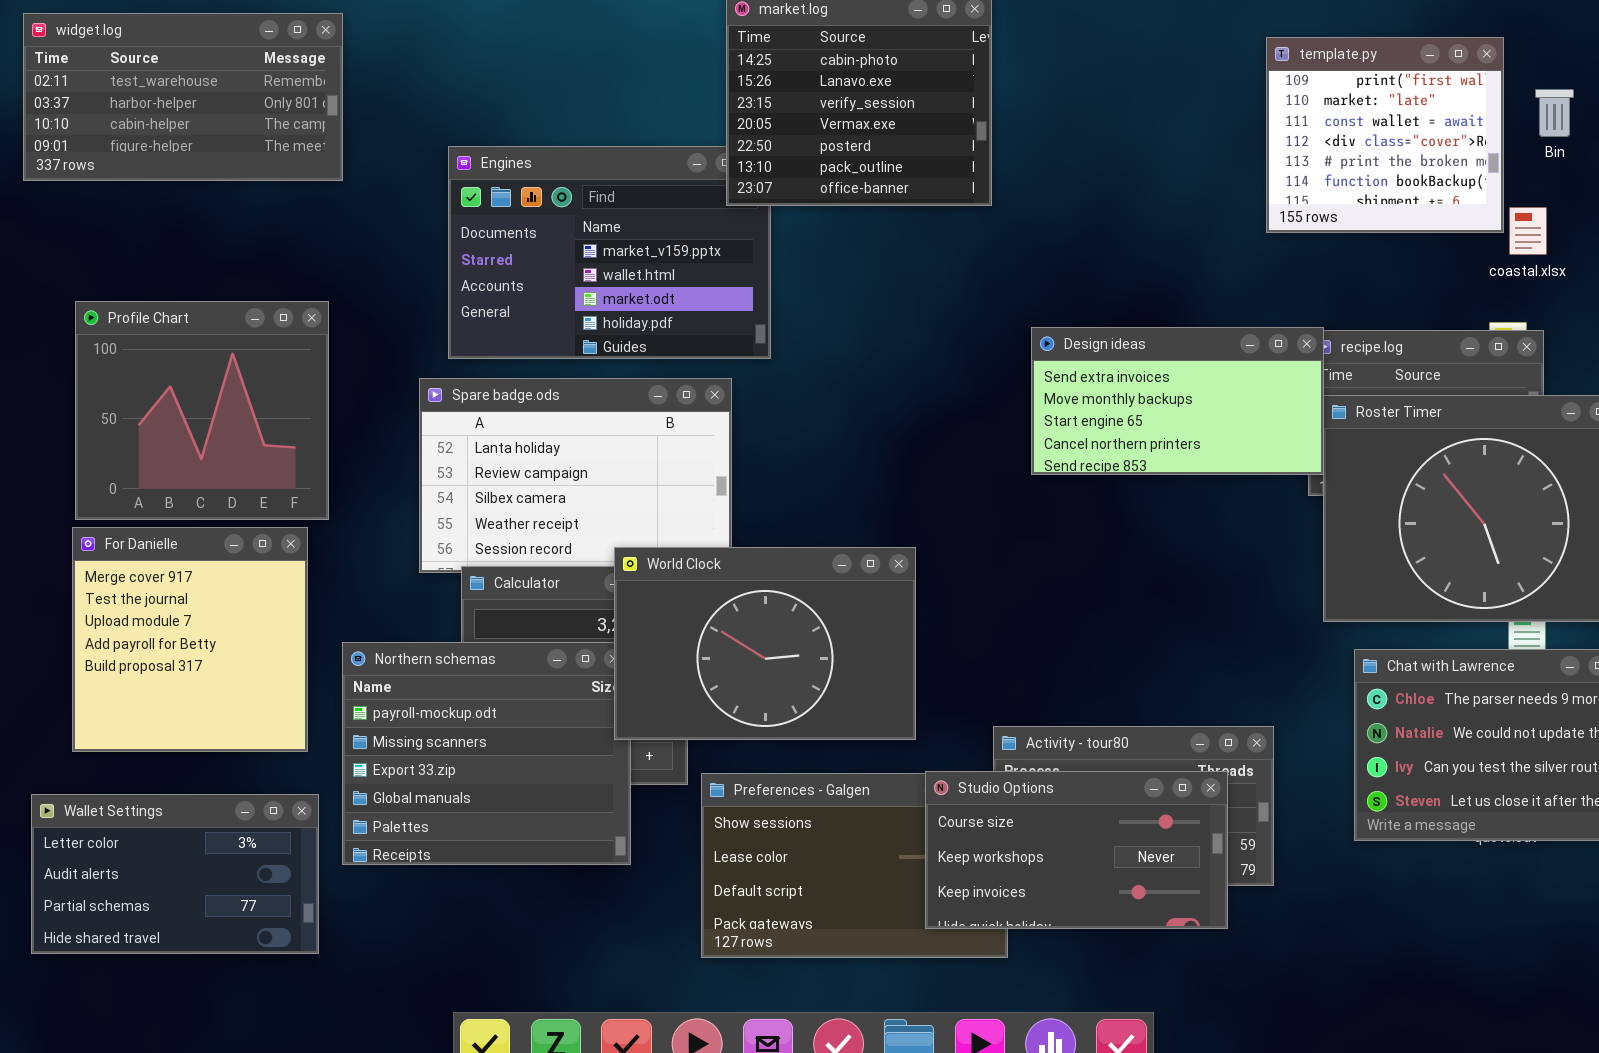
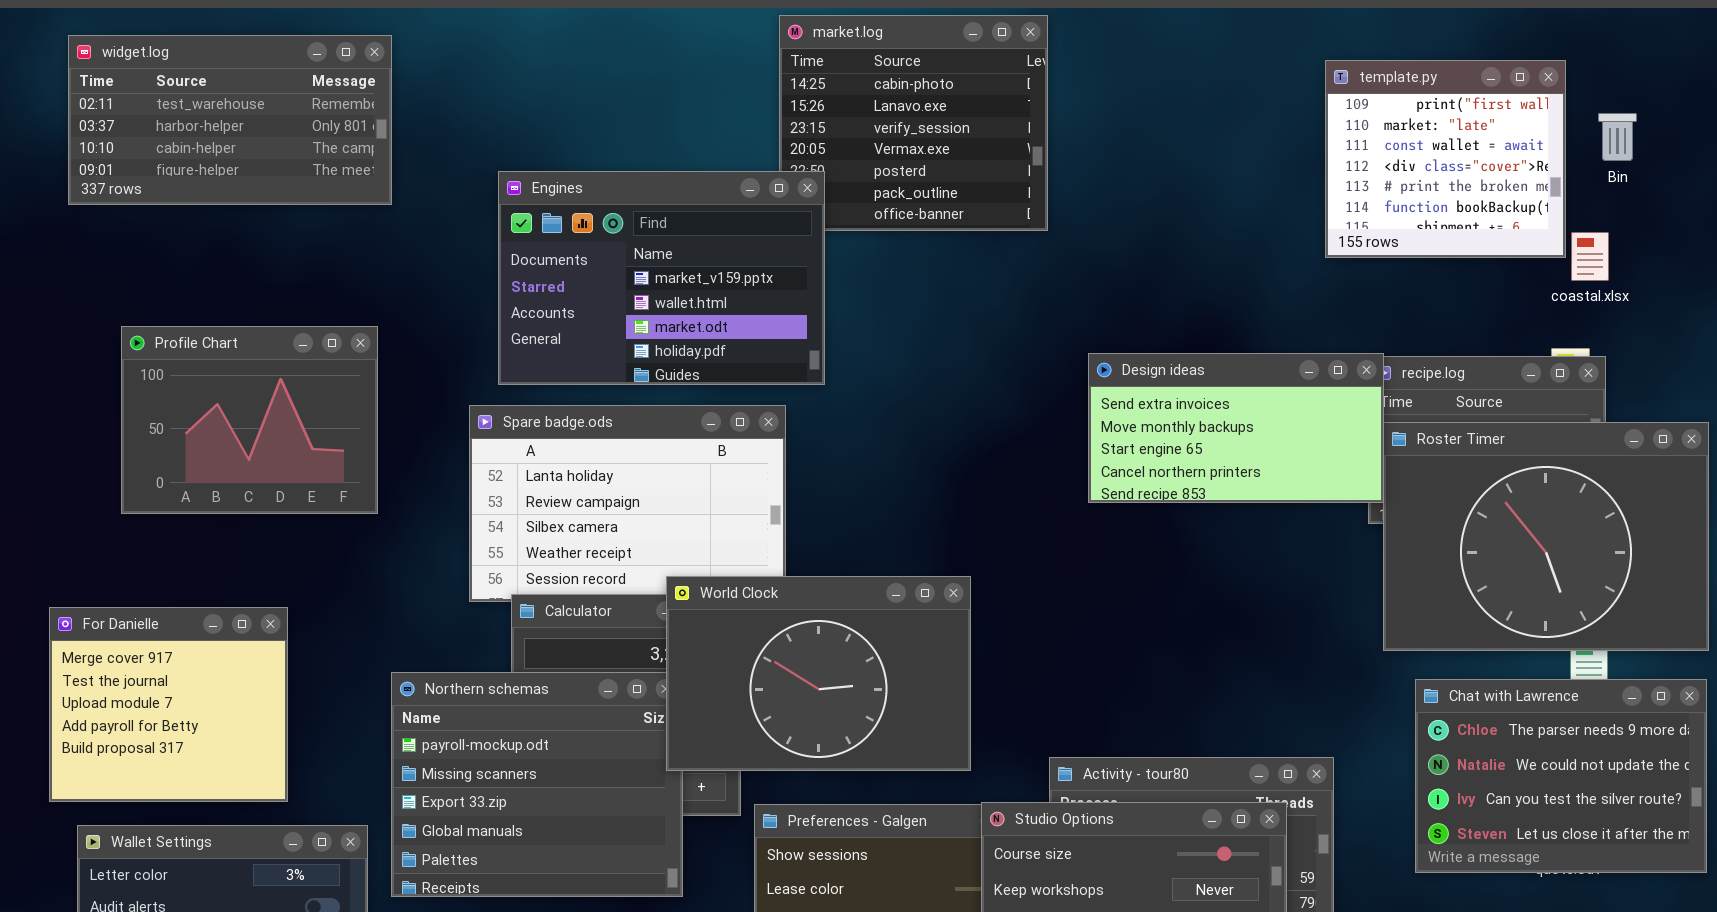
Engines: [448,146,771,359] -> [498,171,825,385], raised
Profile Chart: [75,301,329,520] -> [121,326,378,514], resized
For Danielle: [72,527,308,752] -> [49,607,288,802], moved, resized

